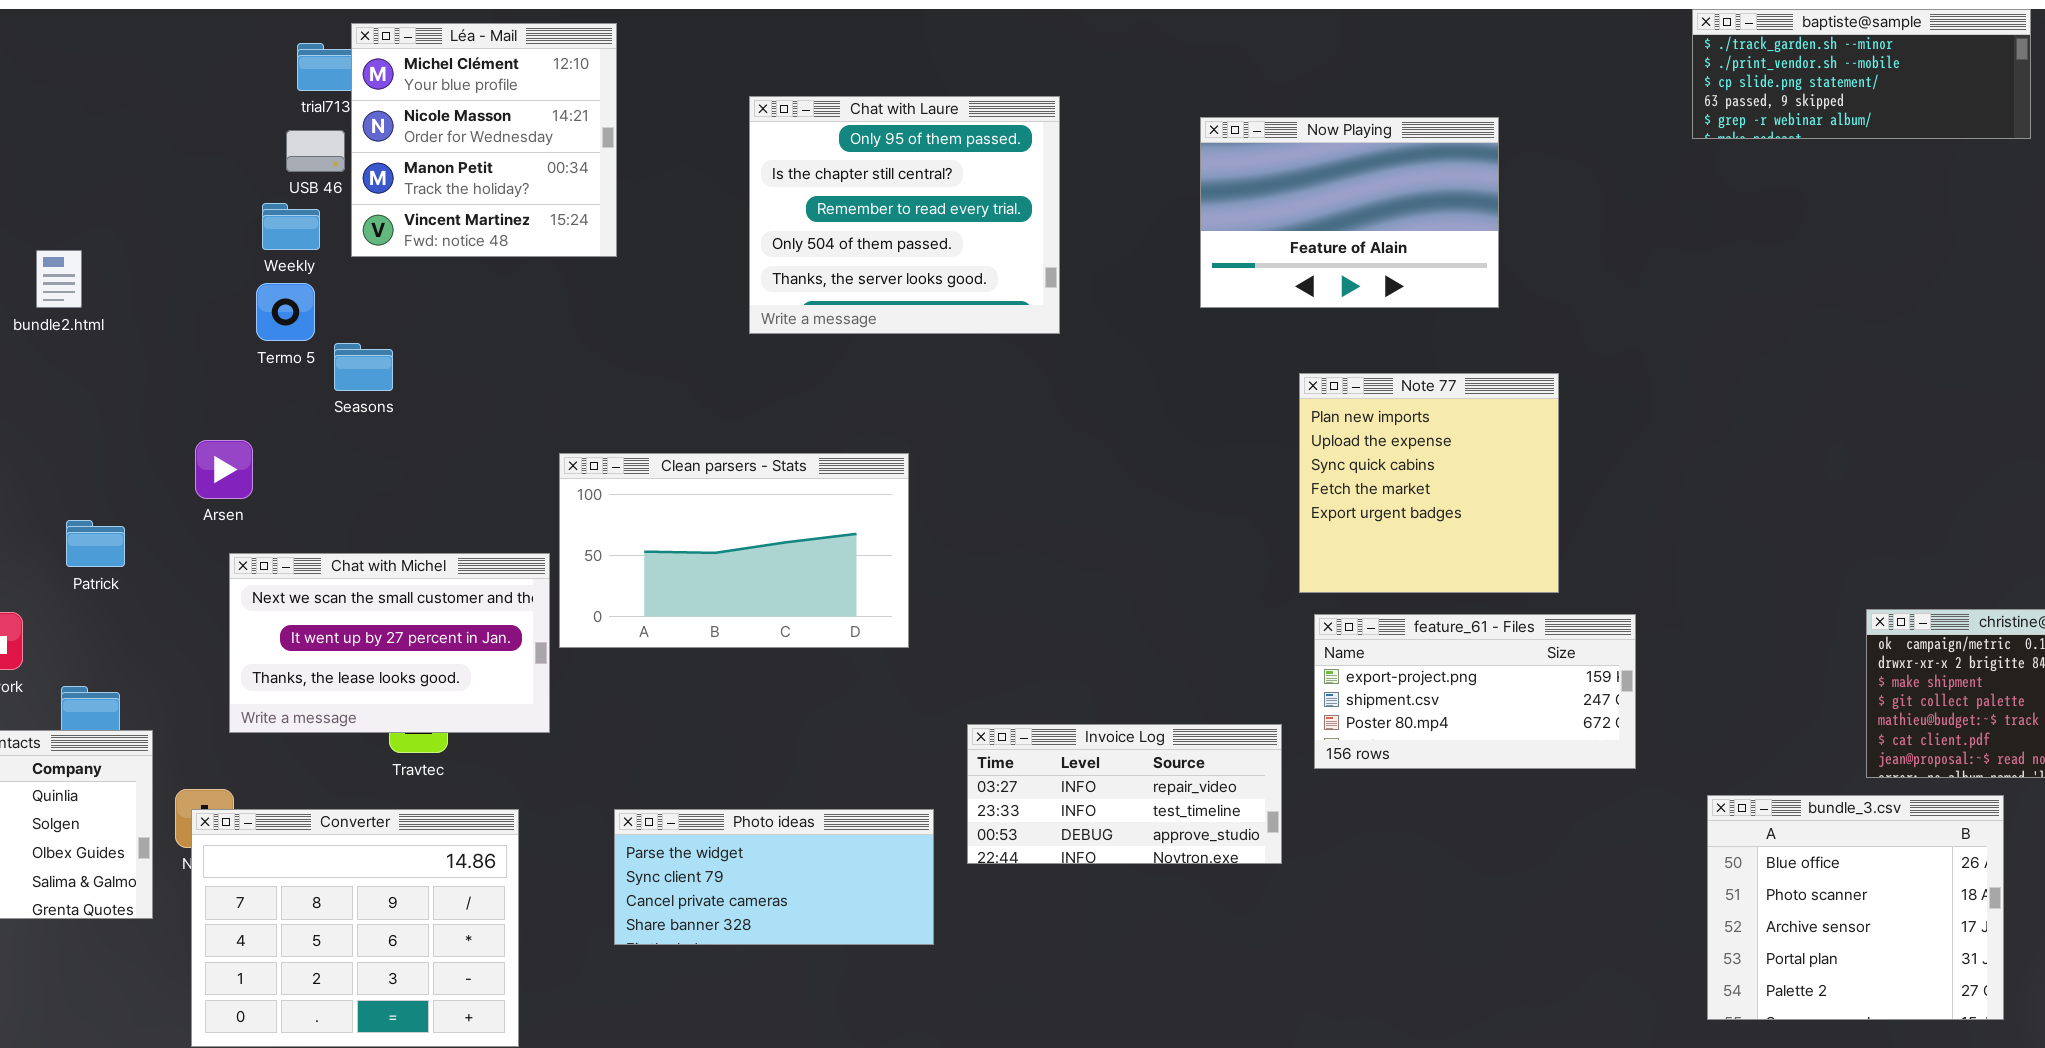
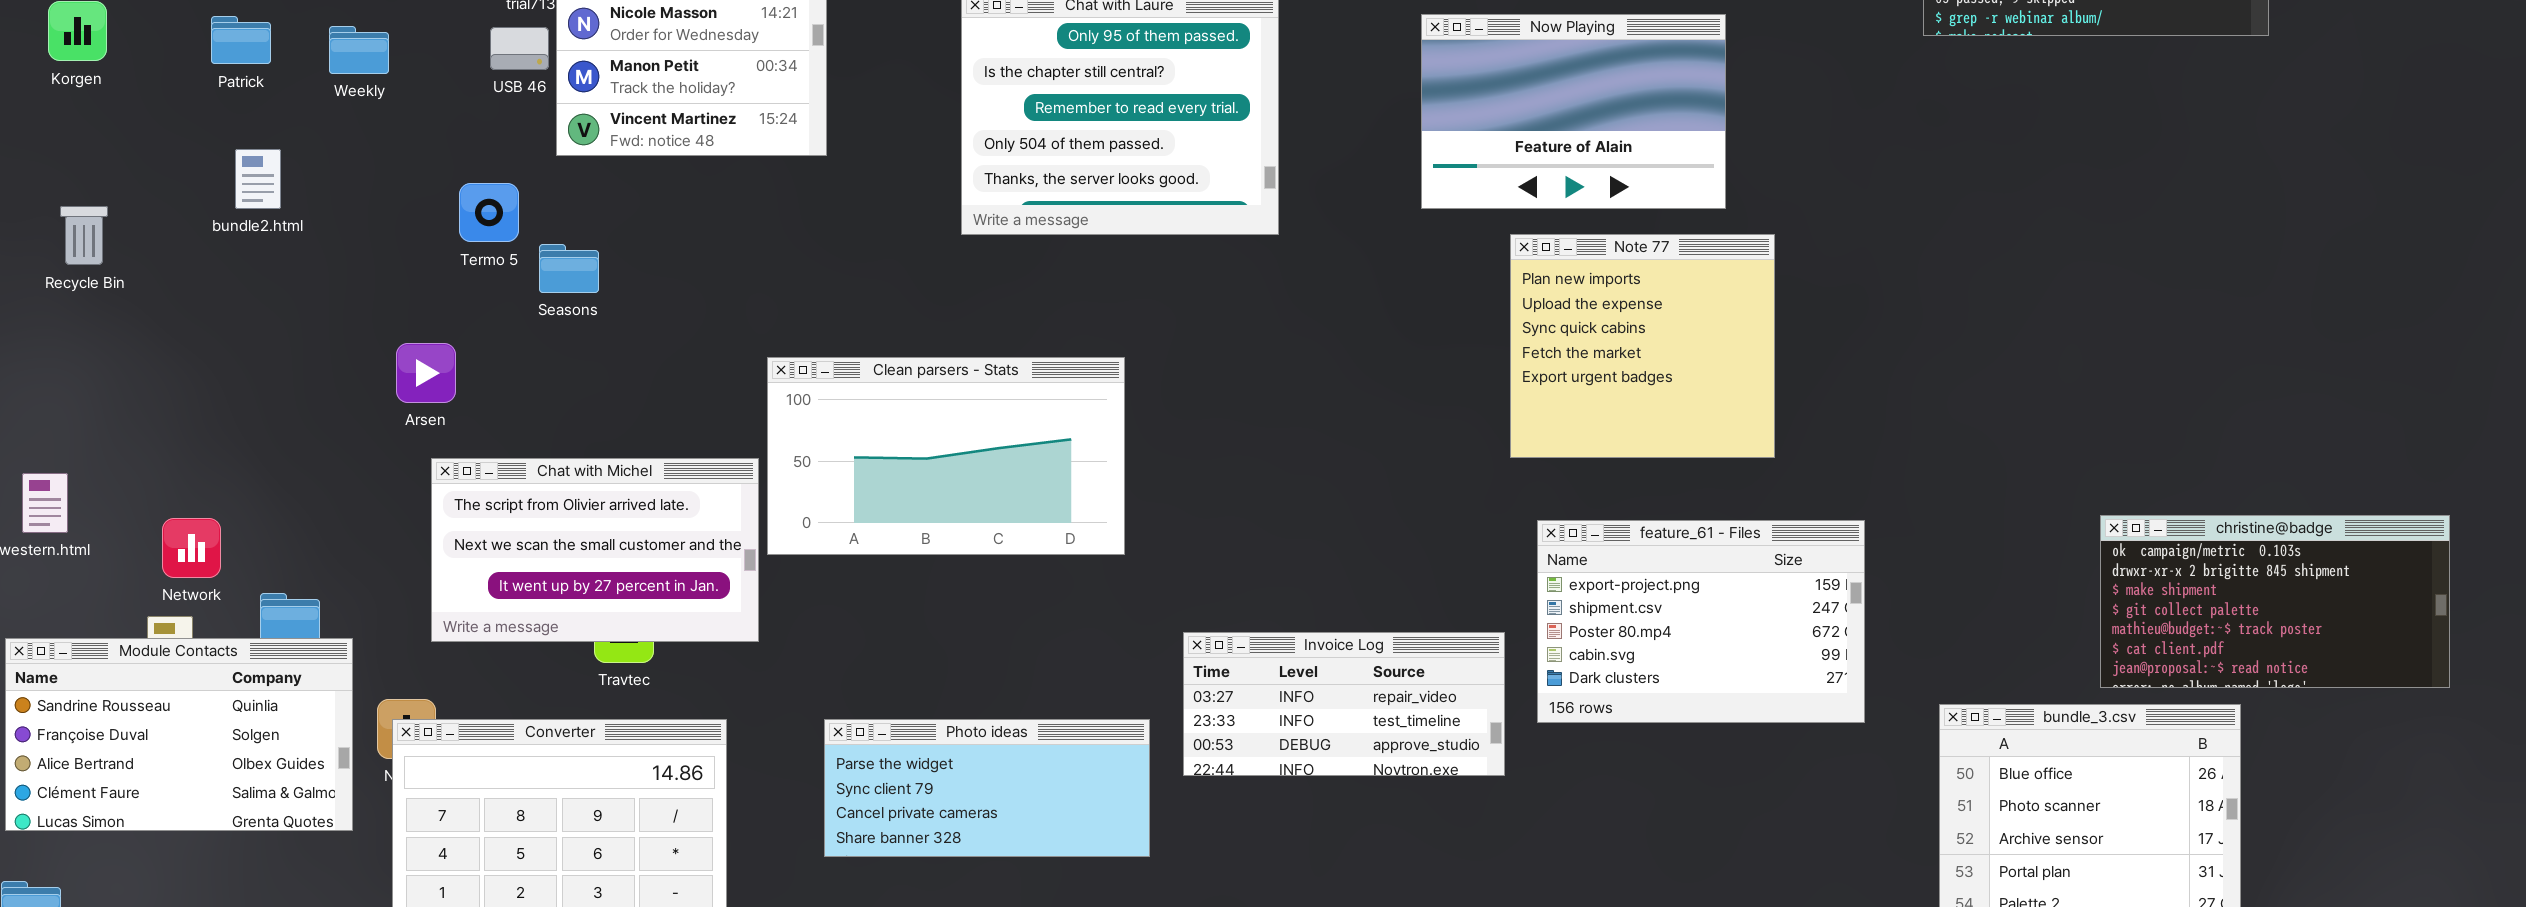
Weekly: [262,203,320,250] -> [329,26,389,74], moved
Note 77: [1299,373,1559,593] -> [1510,234,1775,458], moved
Patrick: [66,520,125,567] -> [211,16,271,64], moved
Chat with Michel: [229,553,550,733] -> [431,458,759,642], scrolled up 1 row
feature_61 - Files: [1314,614,1636,769] -> [1537,520,1865,723], resized

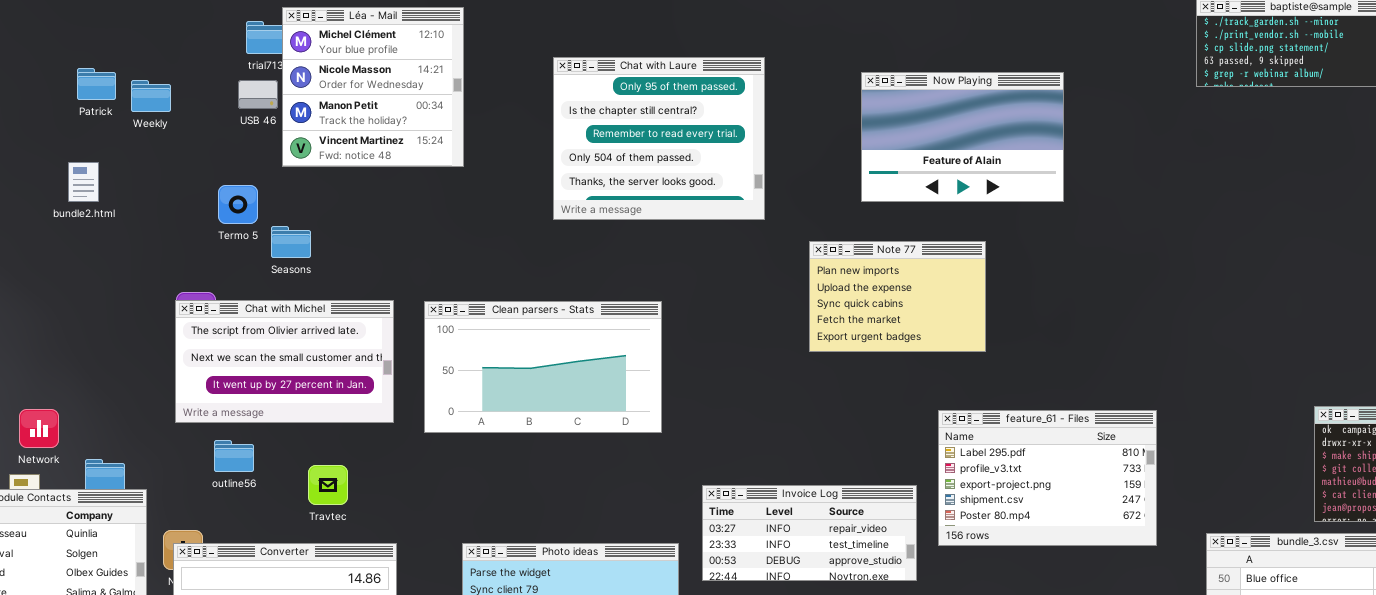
Patrick: [211,16,271,64] -> [77,68,116,100], moved
Note 77: [1510,234,1775,458] -> [809,241,986,352], moved, resized
Chat with Michel: [431,458,759,642] -> [175,300,394,423], moved
feature_61 - Files: [1537,520,1865,723] -> [938,410,1157,546], scrolled up 2 rows

